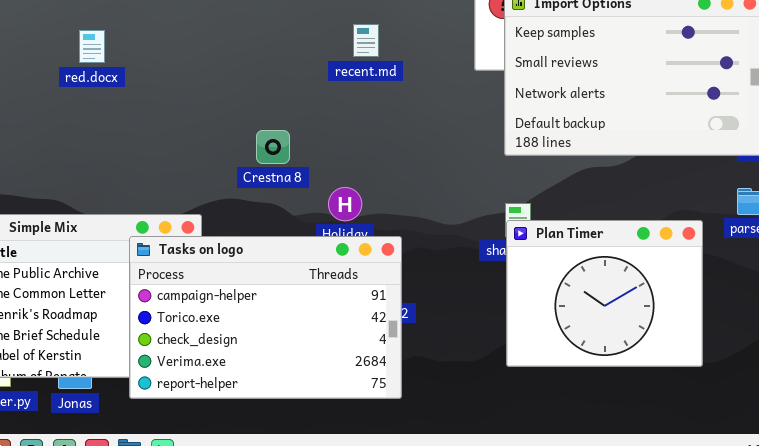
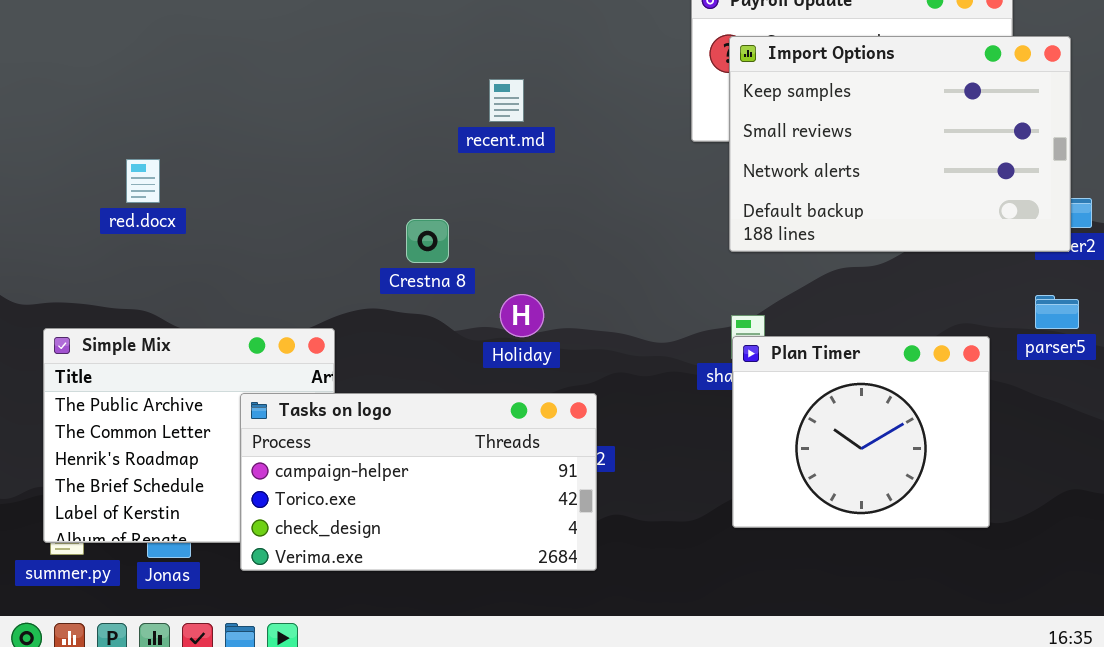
recent.md: [353,24,379,57] -> [489,79,524,122], moved
red.docx: [79,30,105,63] -> [126,159,160,203], moved
Tasks on logo: [129,236,402,399] -> [240,393,597,571], resized

